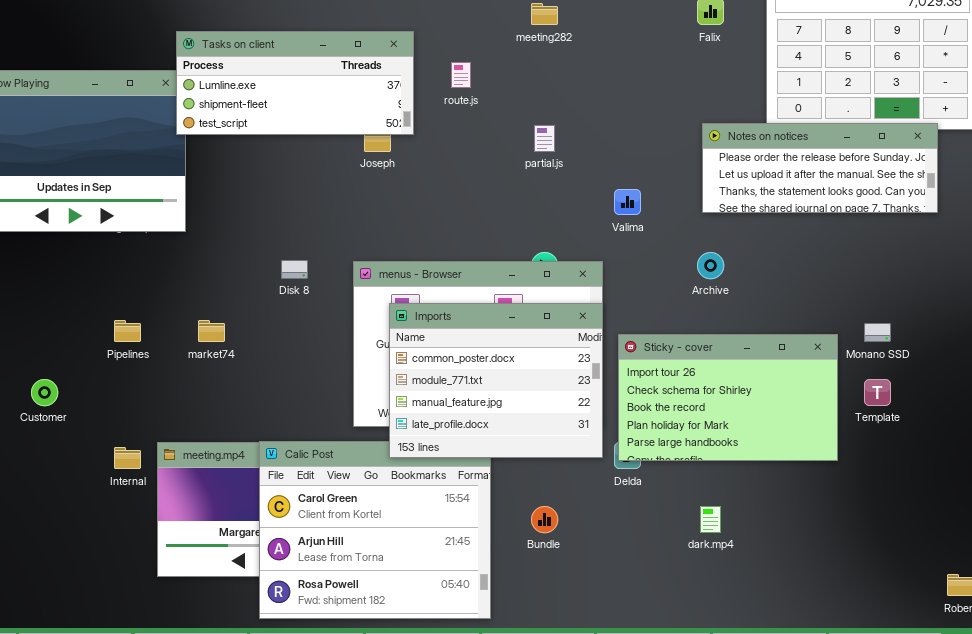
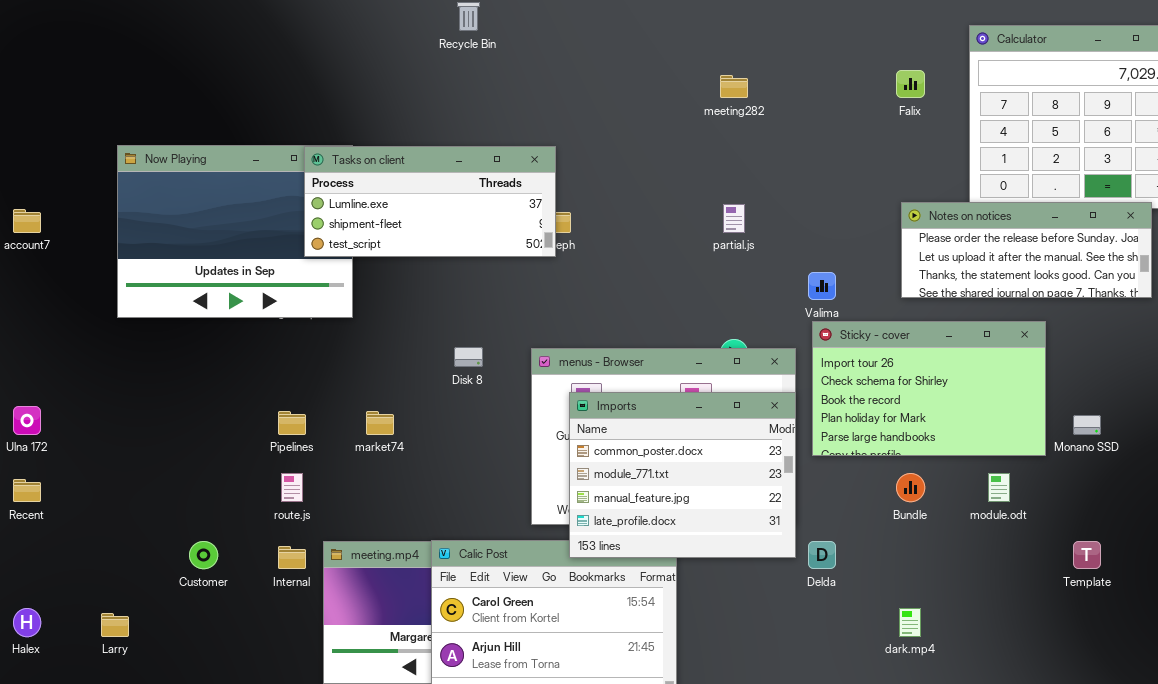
Tasks on client: [176,31,414,135] -> [304,146,556,257], moved
route.js: [451,62,471,88] -> [281,473,303,502], moved
Sticky - cover: [618,334,838,461] -> [812,321,1046,456], moved
Customer: [31,379,58,406] -> [189,541,218,569], moved
Template: [864,379,891,406] -> [1073,541,1101,569], moved
Bundle: [531,506,558,533] -> [896,473,925,502], moved

